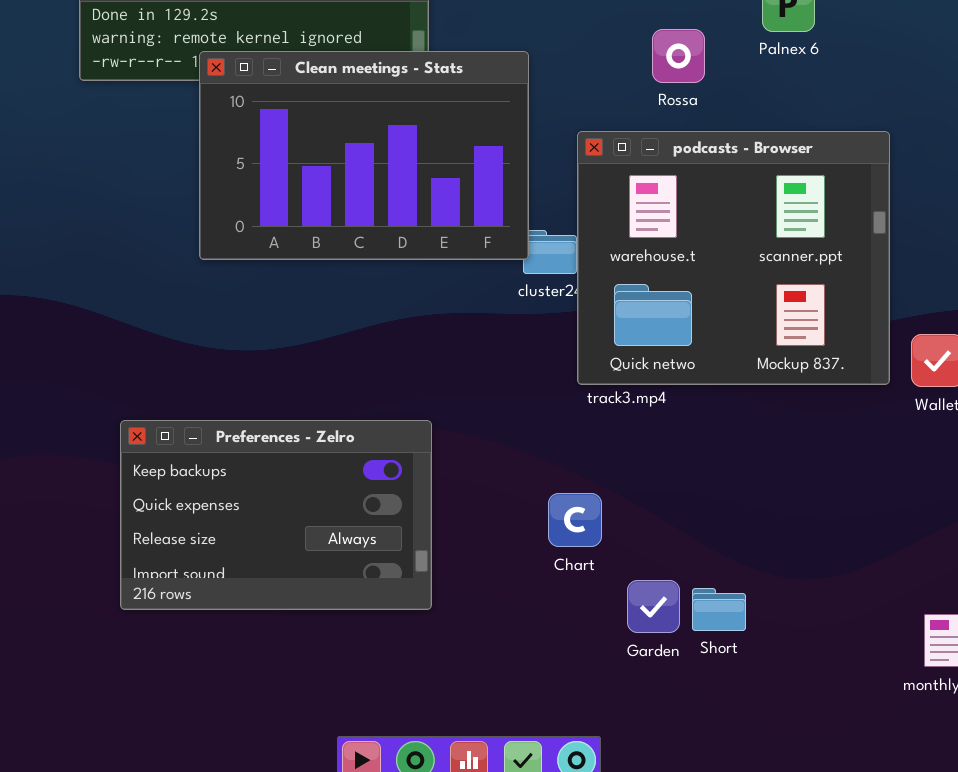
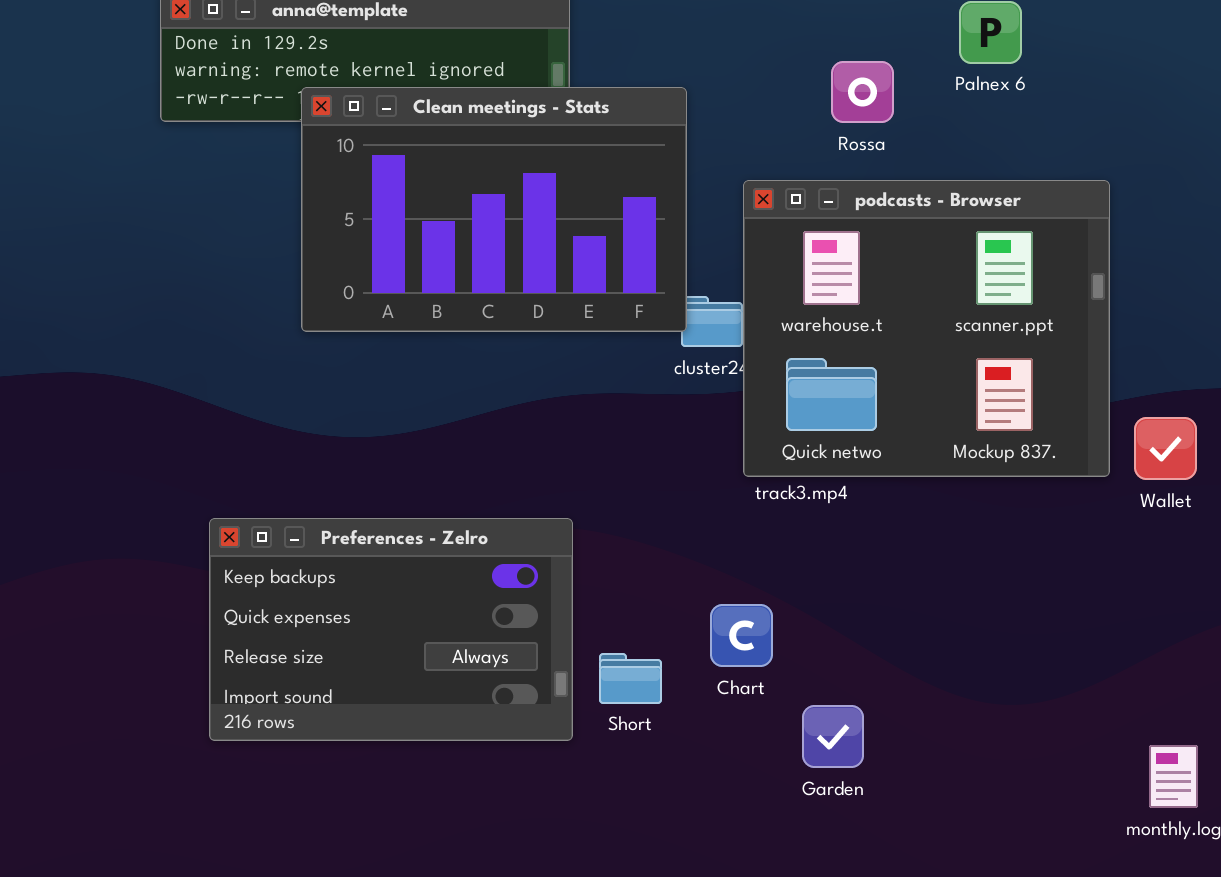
Short: [692,588,746,631] -> [599,653,662,704], moved

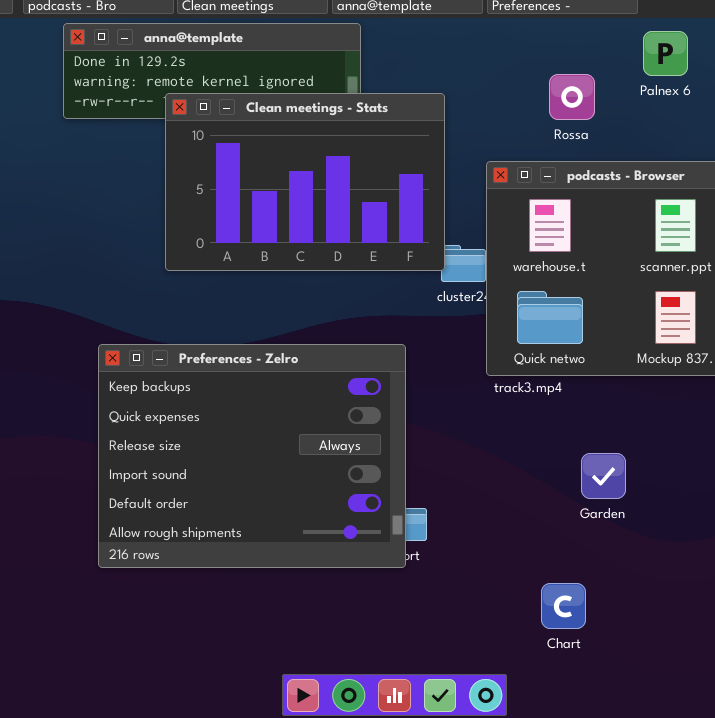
Preferences - Zelro: [209,518,573,741] -> [98,344,406,568], resized
Chart: [710,604,773,667] -> [541,583,586,629], moved
Garden: [802,705,864,768] -> [581,453,626,499], moved

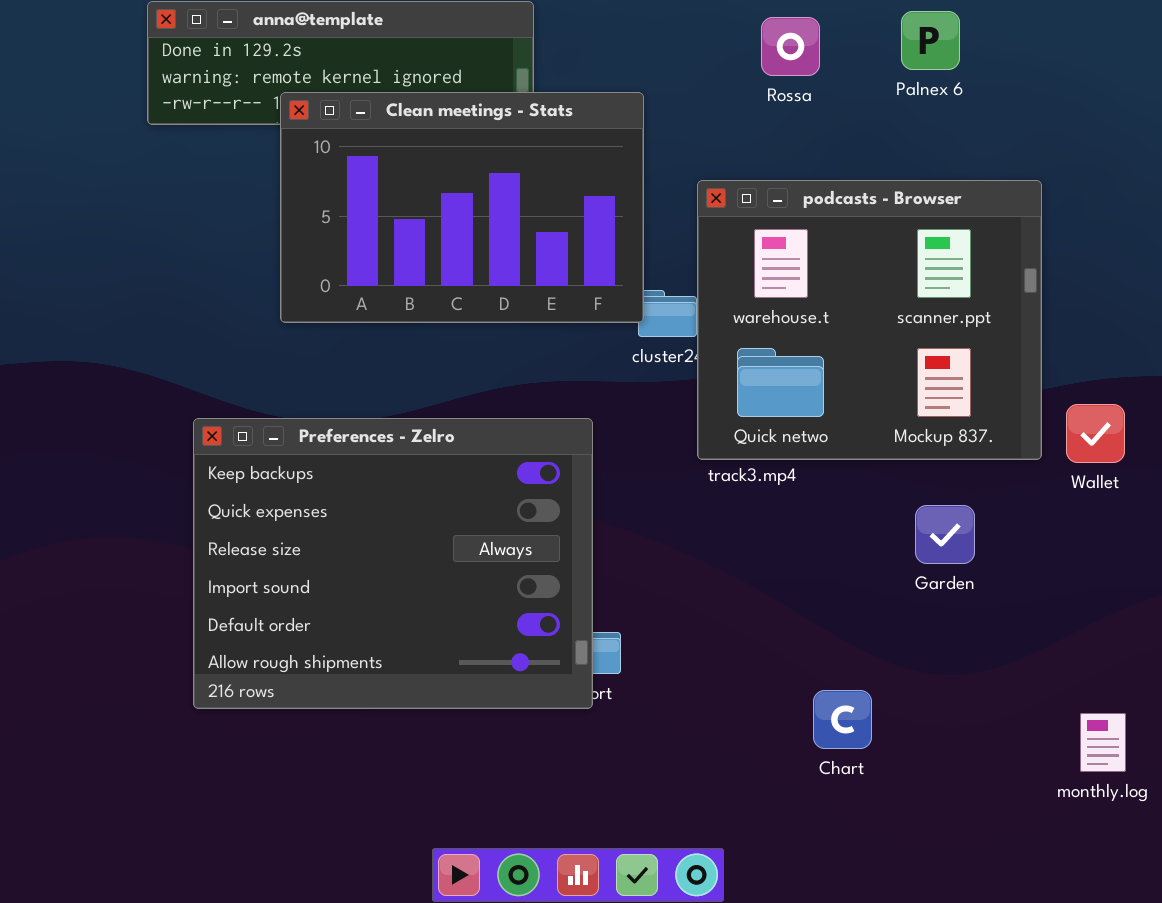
Rossa: [549,74,595,120] -> [761,17,820,76], moved
Garden: [581,453,626,499] -> [915,505,975,564], moved
Chart: [541,583,586,629] -> [813,690,872,749], moved

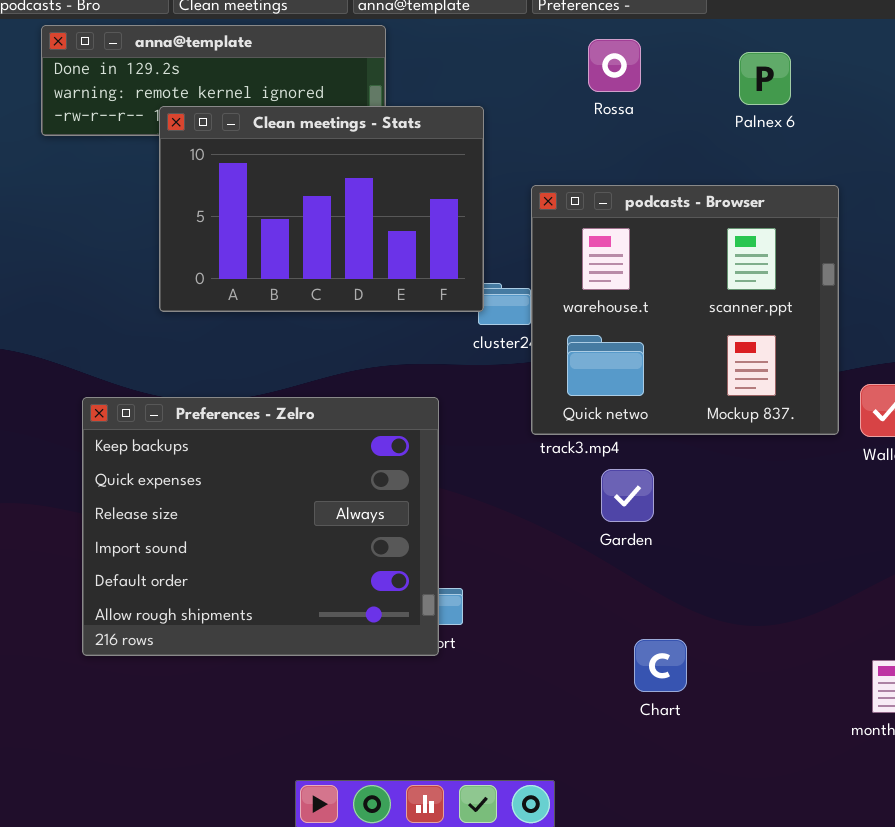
Palnex 6: [901,11,960,70] -> [739,52,791,105], moved
Garden: [915,505,975,564] -> [601,469,654,522], moved

